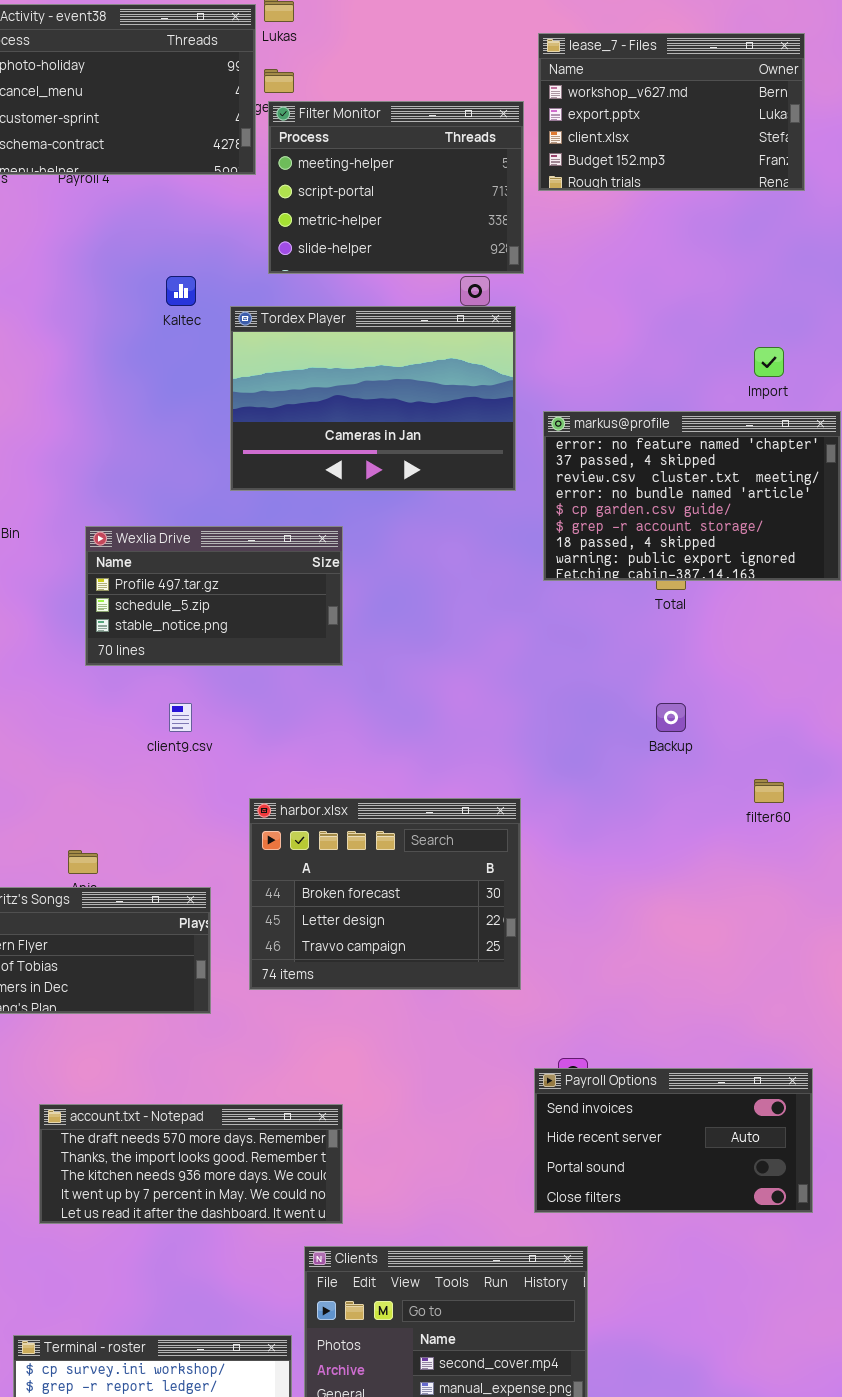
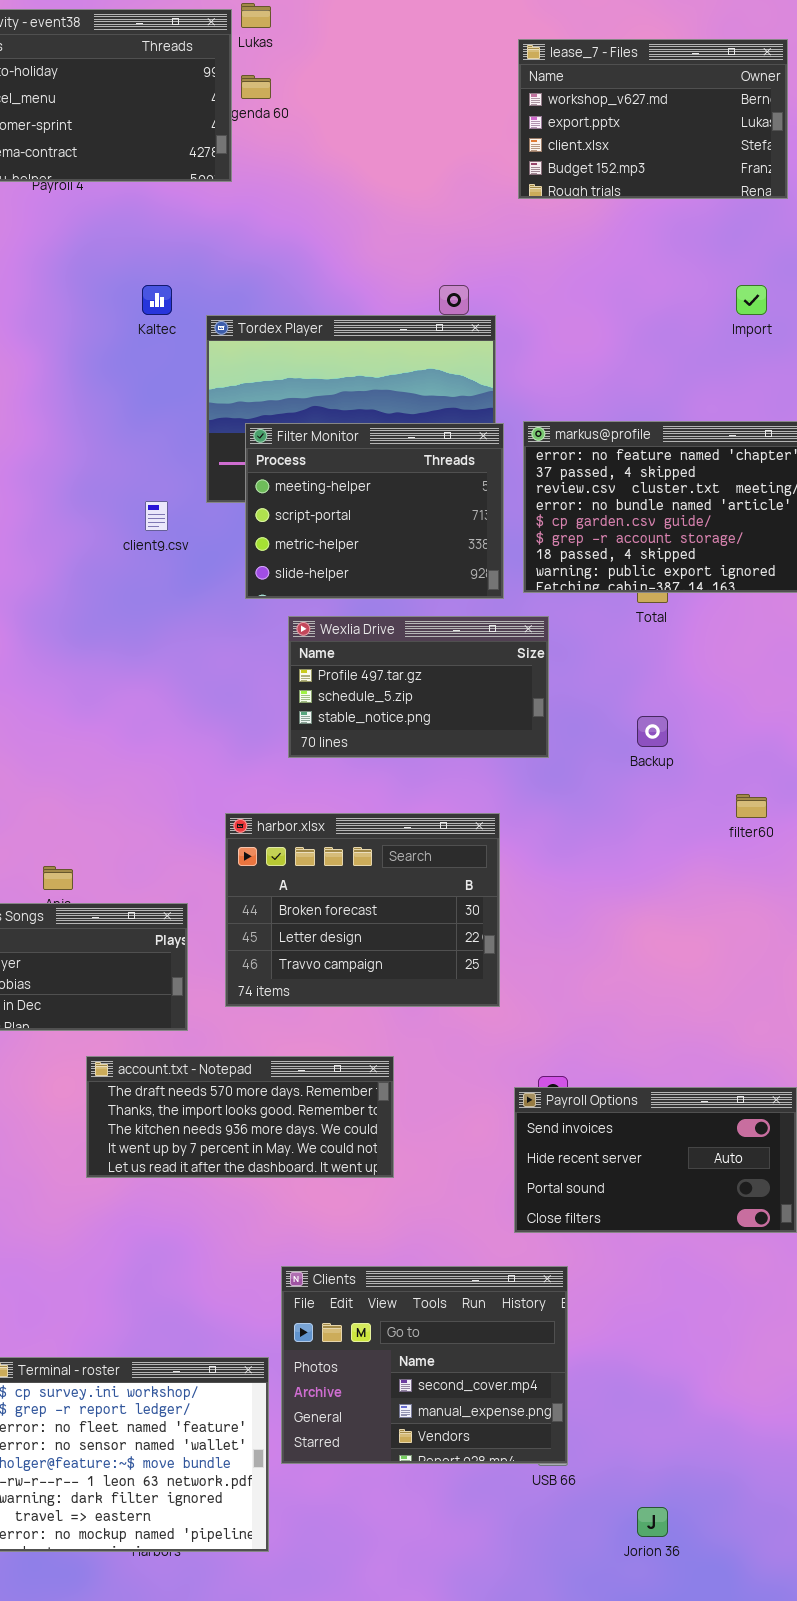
Filter Monitor: [268,101,524,274] -> [245,423,504,599], moved
Import: [754,347,784,377] -> [736,285,767,315], moved
Wexlia Drive: [85,526,343,666] -> [288,616,549,758], moved
client9.csv: [169,703,192,732] -> [145,501,168,531], moved
account.txt - Notepad: [39,1104,343,1224] -> [86,1056,394,1178], moved

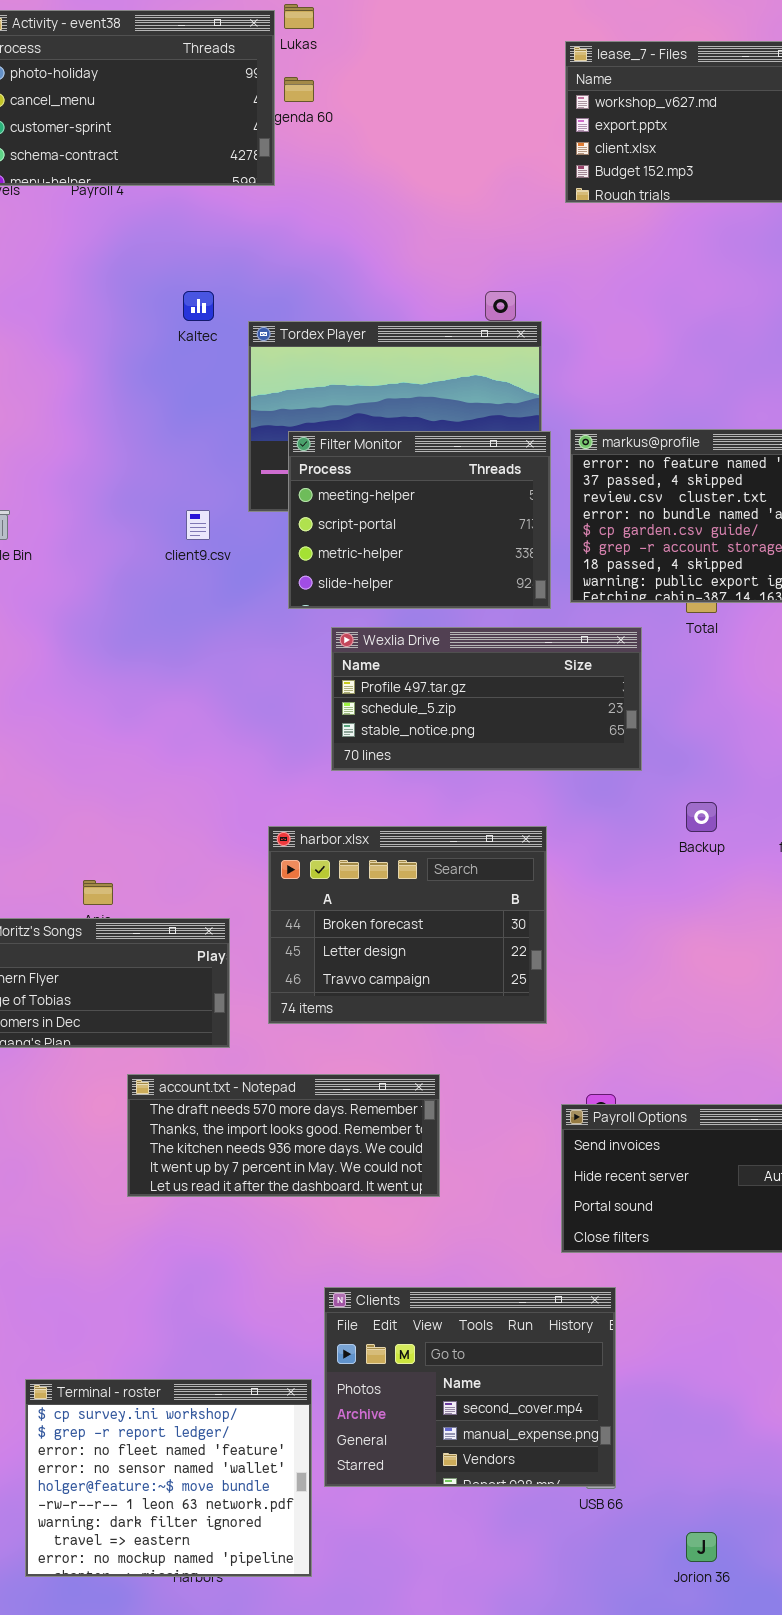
Wexlia Drive: [288,616,549,758] -> [331,627,642,771], resized
Backup: [637,716,668,747] -> [686,802,717,832], moved

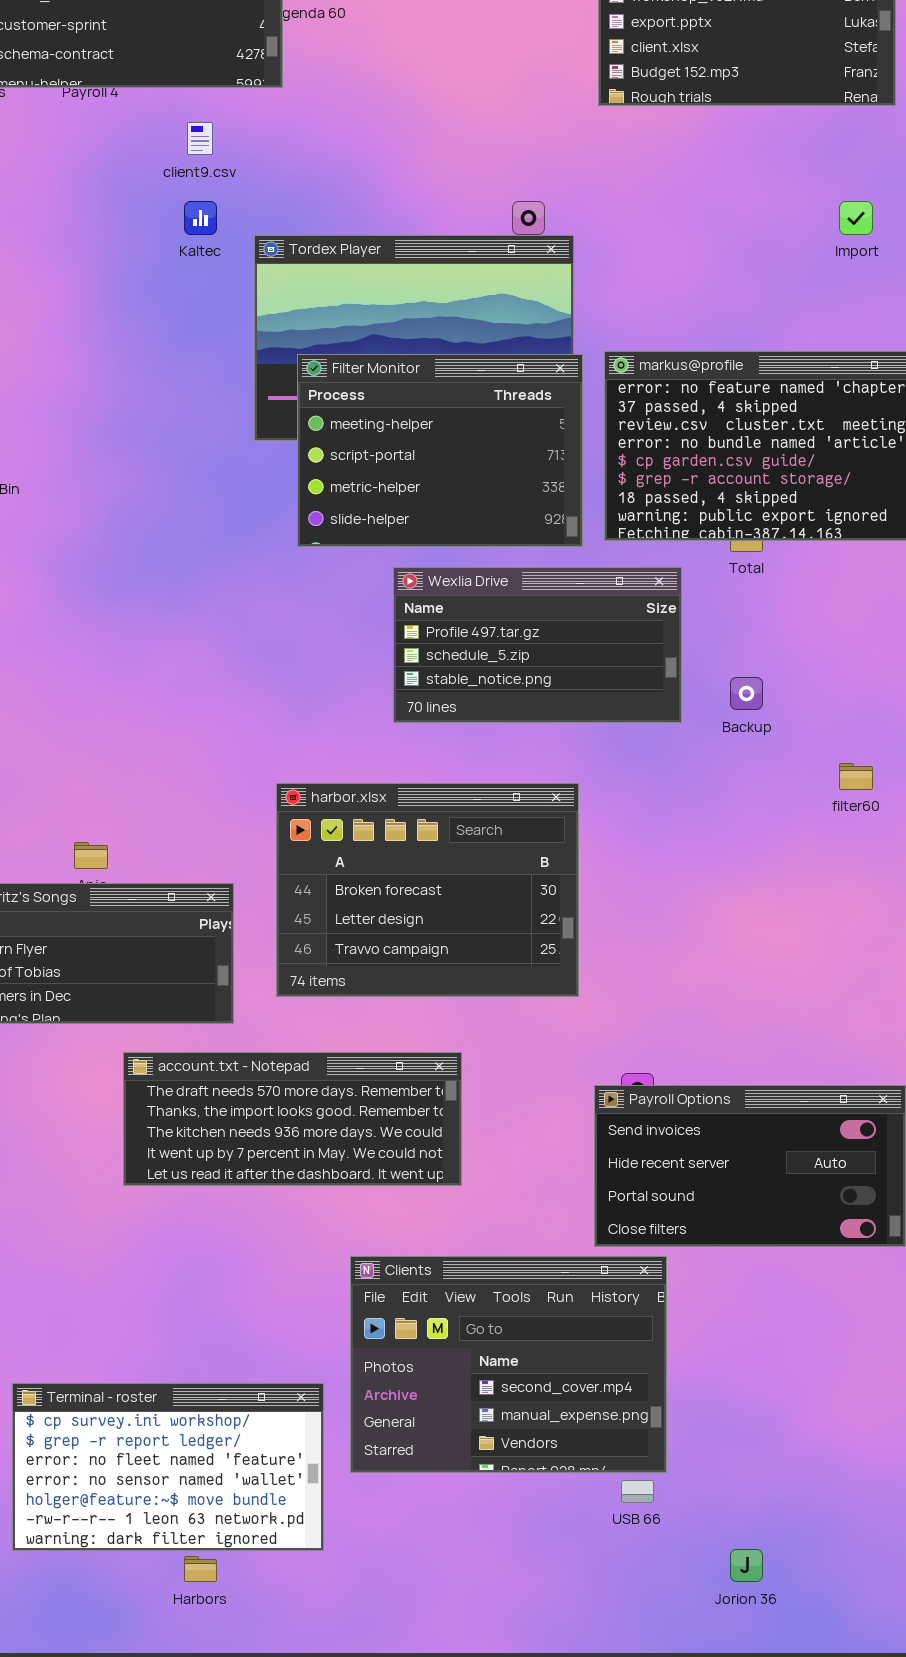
client9.csv: [186,510,210,540] -> [187,122,213,155], moved
Wexlia Drive: [331,627,642,771] -> [393,567,682,723], resized
Backup: [686,802,717,832] -> [730,677,763,710], moved
Clients: [324,1287,616,1487] -> [350,1256,667,1473], moved
Terminal - roster: [25,1379,312,1577] -> [12,1383,324,1551], resized

